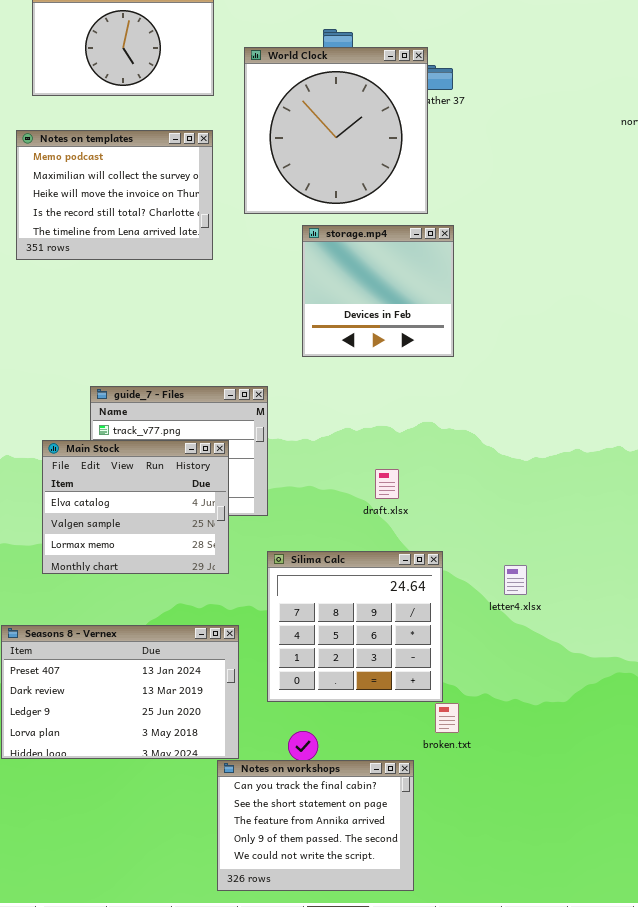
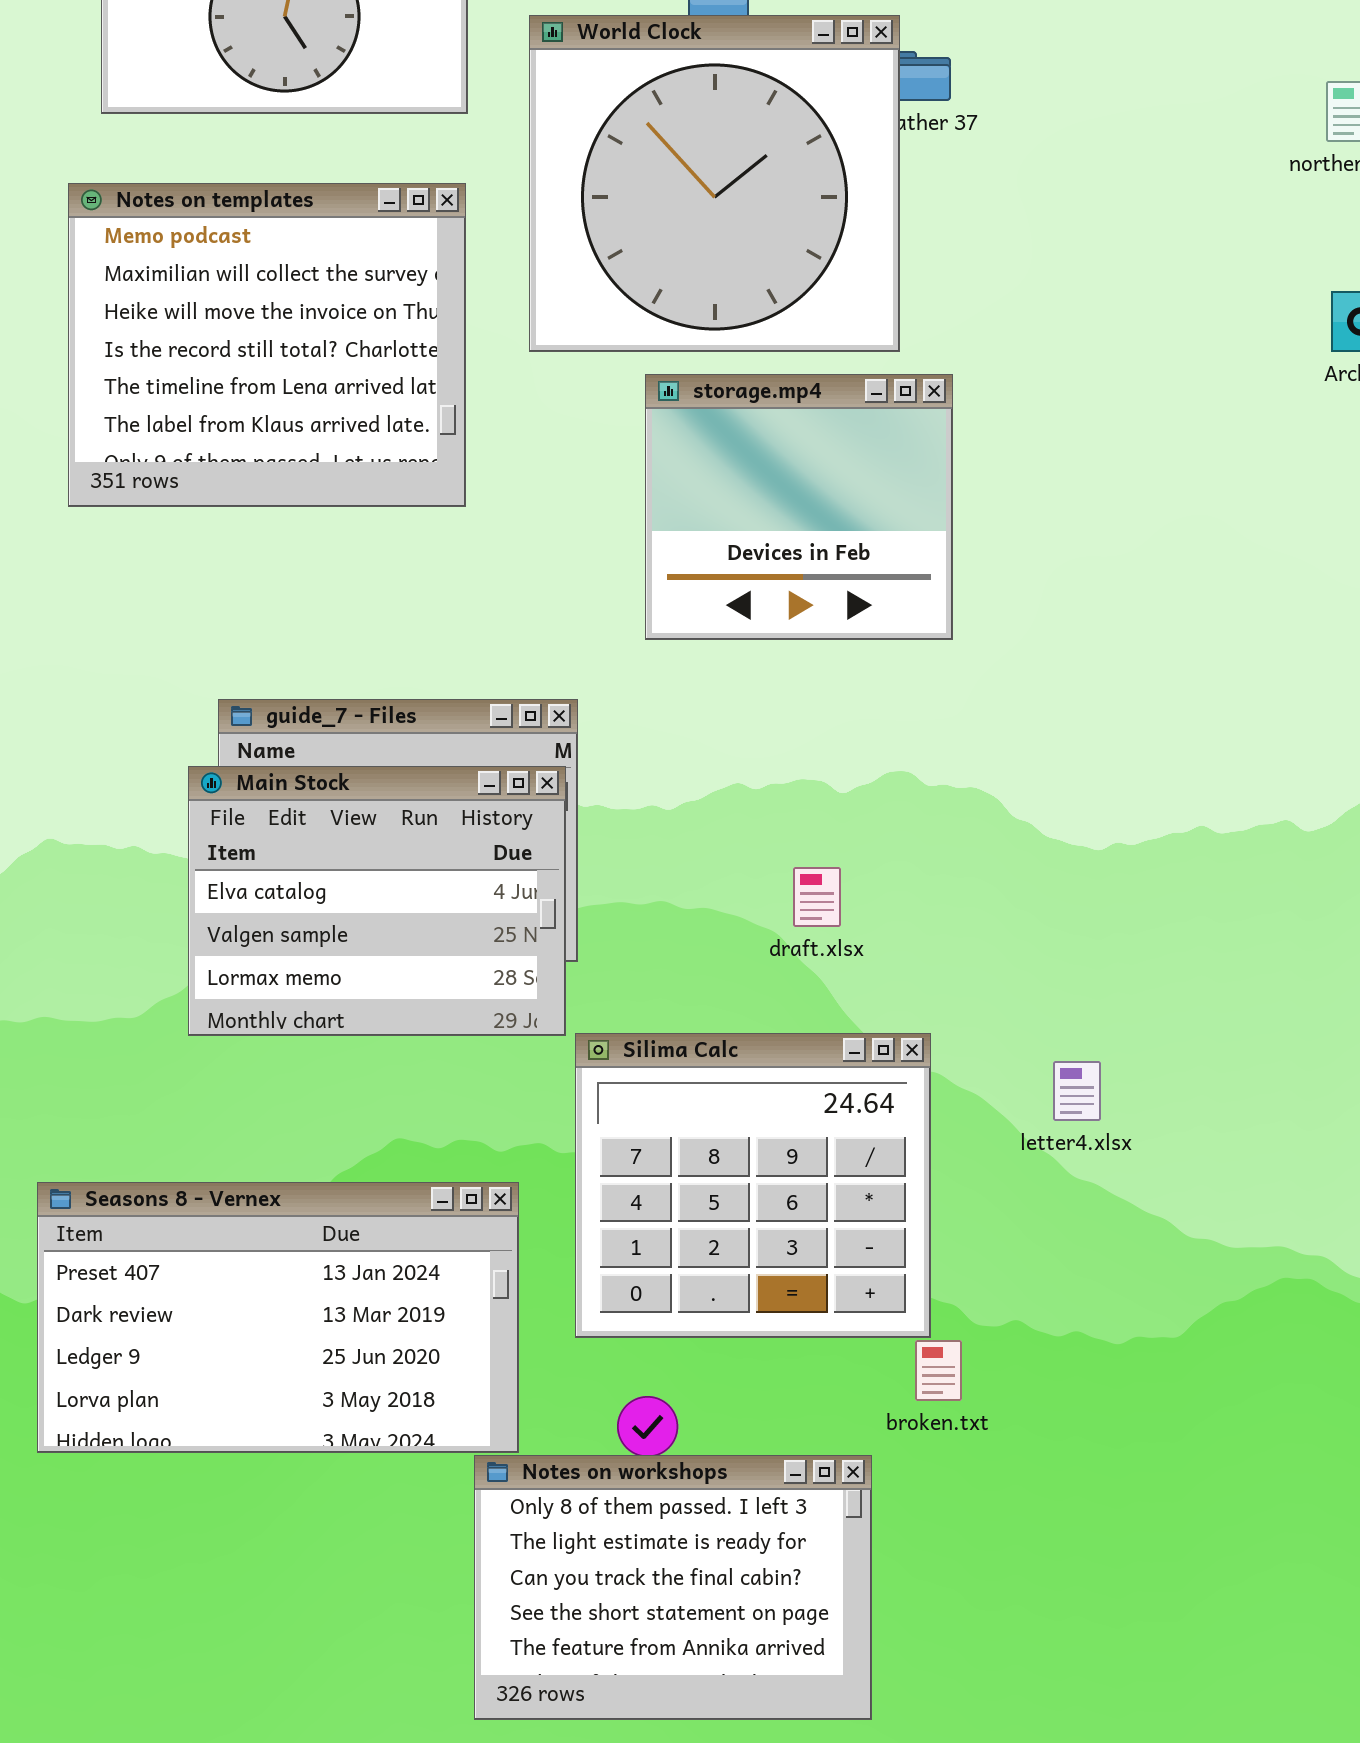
Notes on templates: [16,130,213,260] -> [68,183,466,507], resized
Main Stock: [42,440,229,574] -> [188,766,566,1036], moved
Notes on workshops: [217,760,414,891] -> [474,1455,872,1720], scrolled up 2 rows

